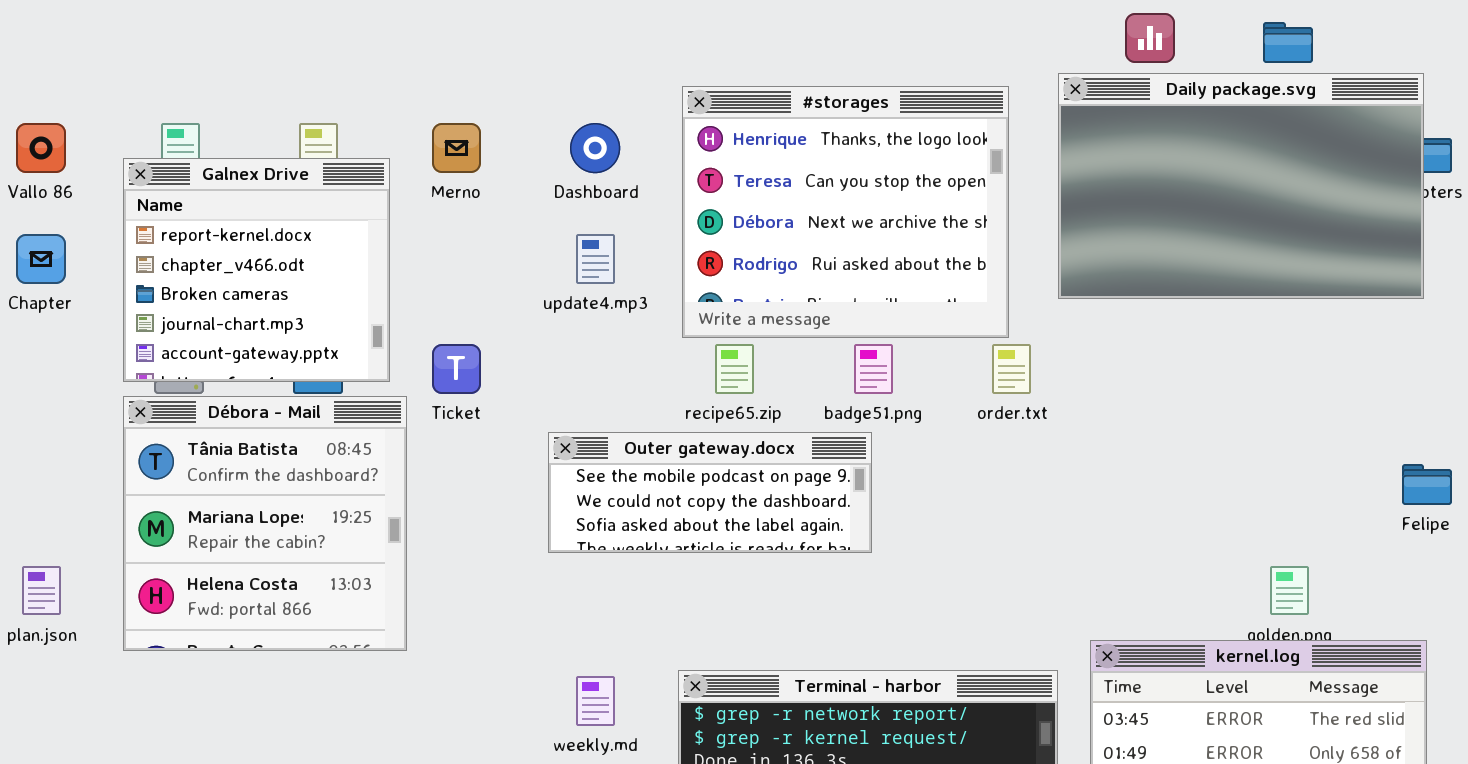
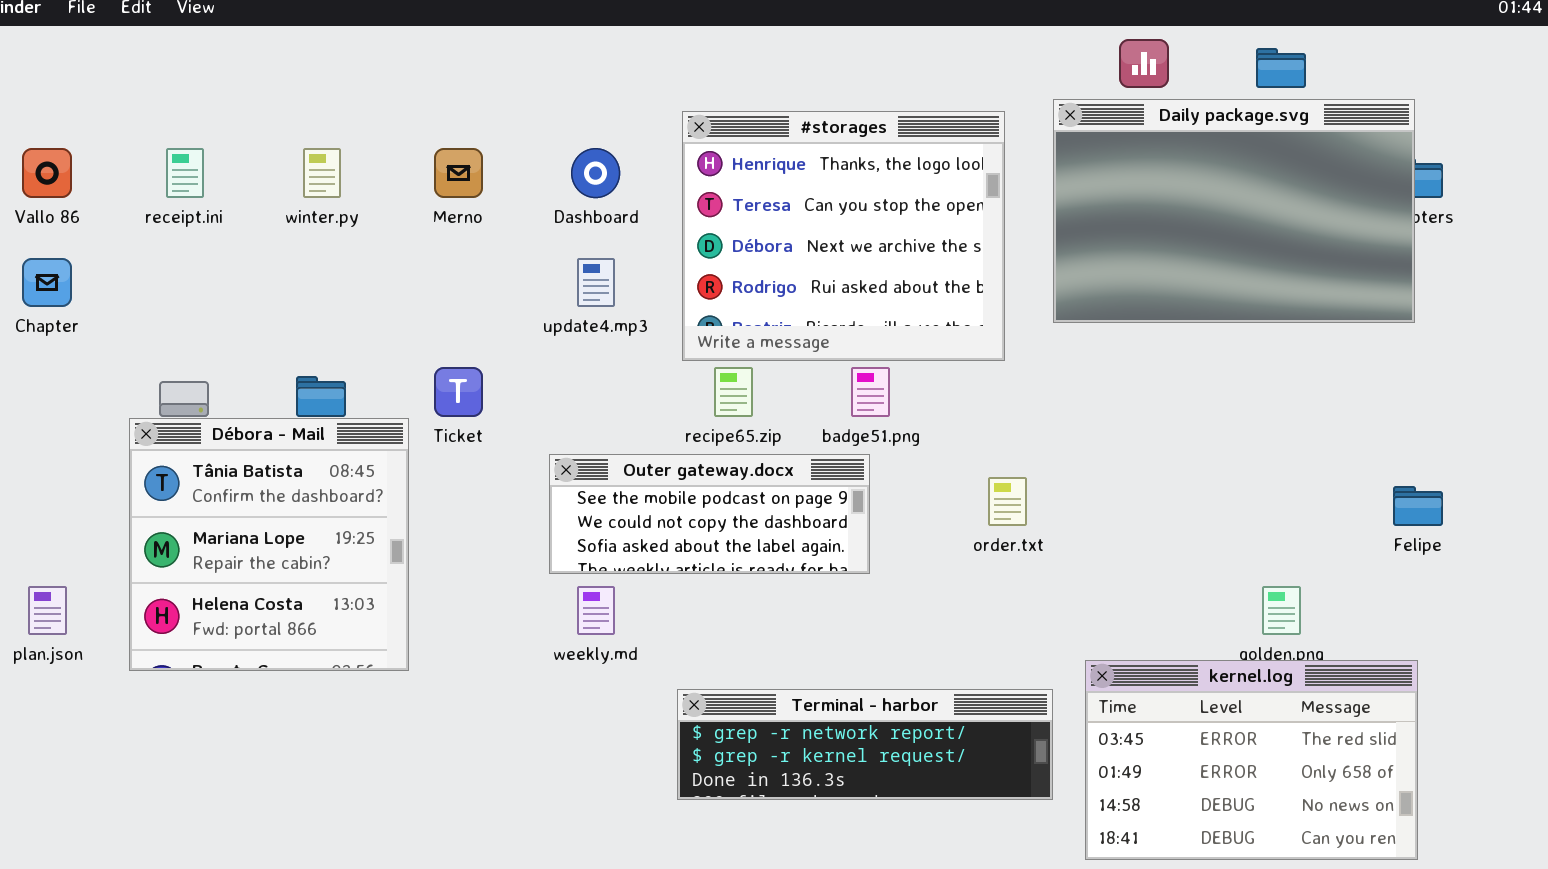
Galnex Drive: [123,158,390,382] -> none, closed
order.txt: [992,344,1031,394] -> [988,477,1027,526], moved
weekly.md: [576,676,615,726] -> [577,586,615,635], moved

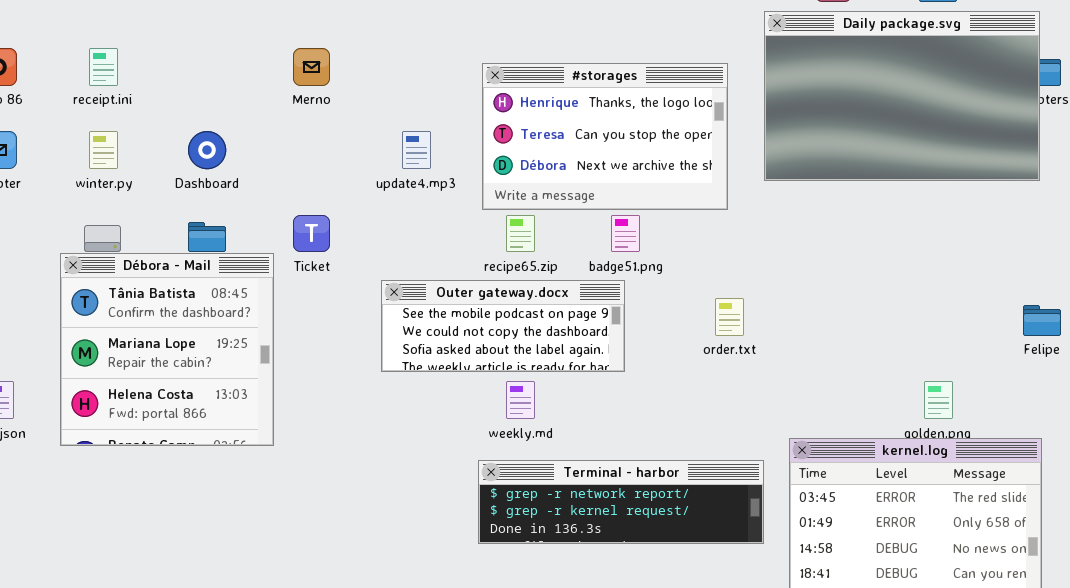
#storages: [682,111,1005,361] -> [482,63,728,210], resized
winter.py: [303,148,341,198] -> [89,131,118,169], moved
Dashboard: [571,148,620,198] -> [188,131,226,169], moved
weekly.md: [577,586,615,635] -> [506,381,535,419], moved

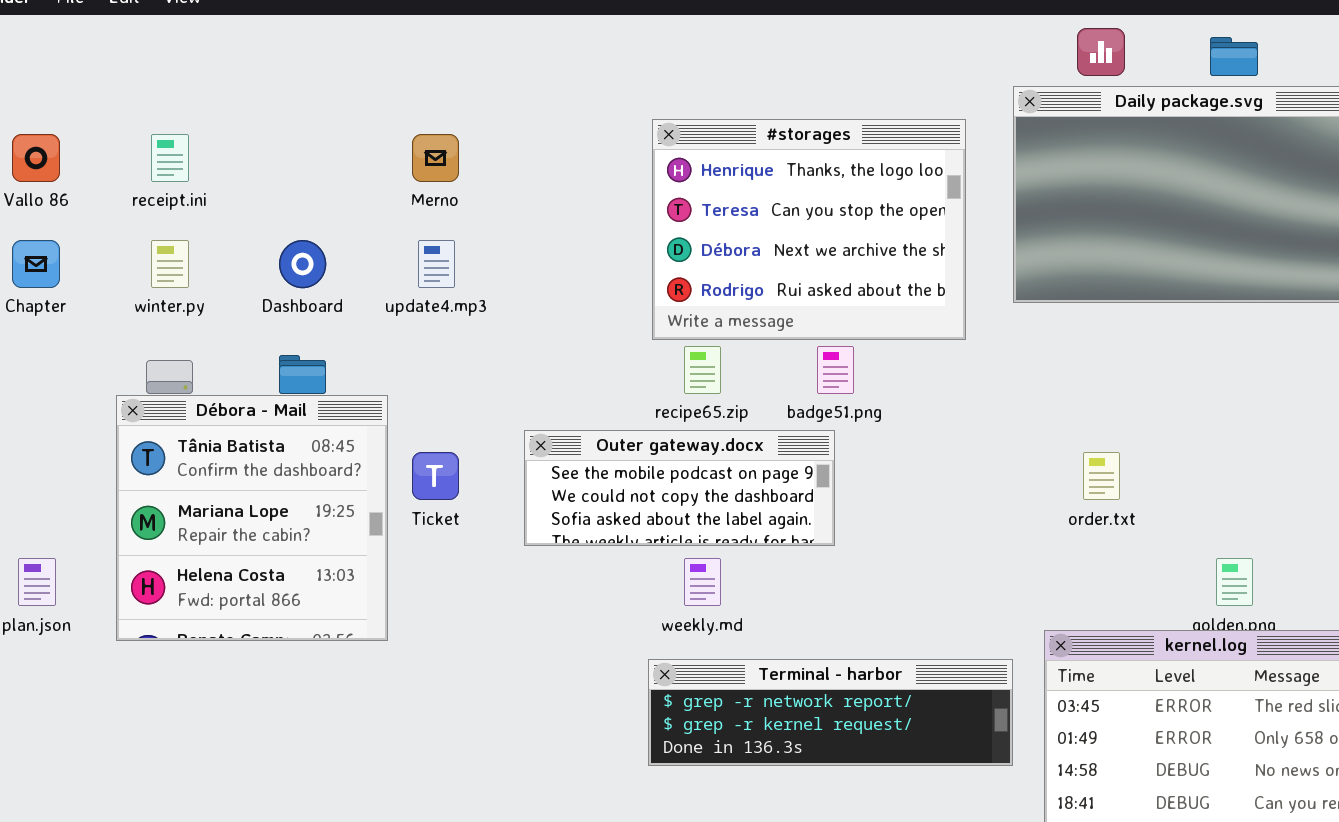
#storages: [482,63,728,210] -> [652,119,966,340], resized
update4.mp3: [402,131,431,169] -> [418,240,455,288], moved
Ticket: [293,215,330,252] -> [412,452,459,500], moved
order.txt: [715,298,744,336] -> [1083,452,1120,500], moved

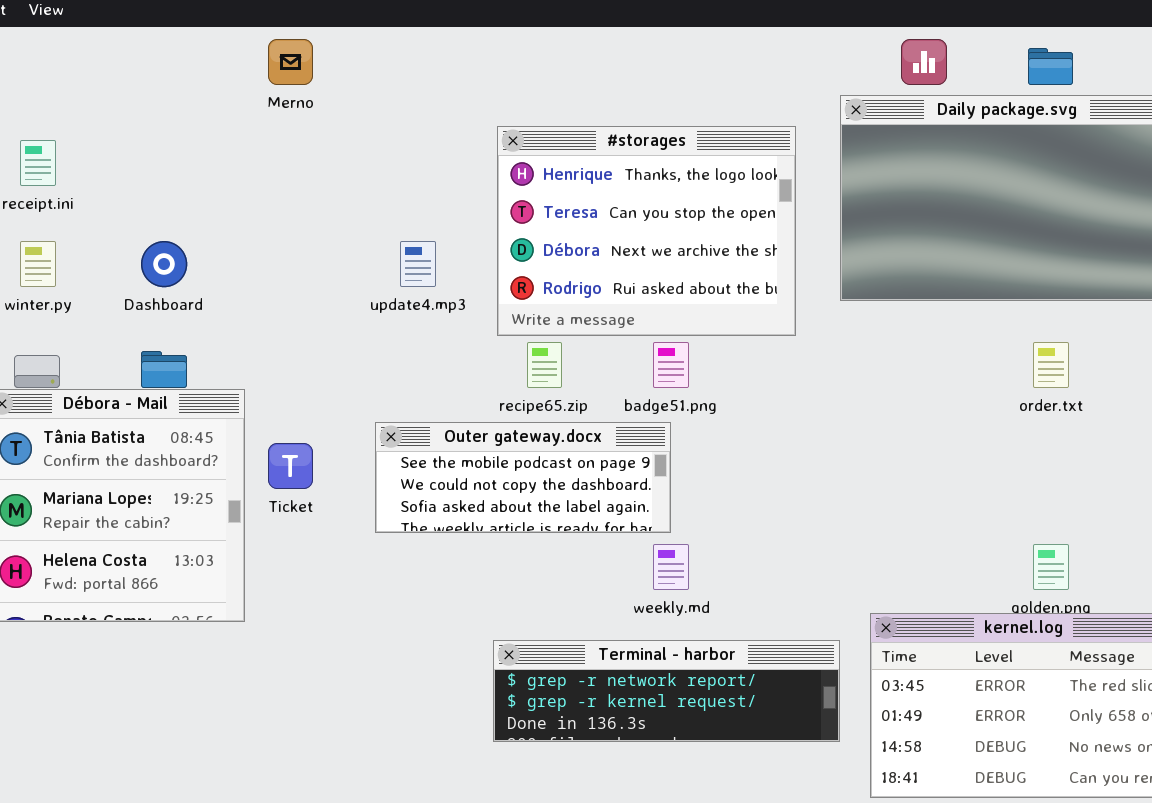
Merno: [412,134,459,182] -> [268,39,313,85], moved
update4.mp3: [418,240,455,288] -> [400,241,436,287], moved
order.txt: [1083,452,1120,500] -> [1033,342,1069,388], moved
weekly.md: [684,558,721,606] -> [653,544,689,590], moved

